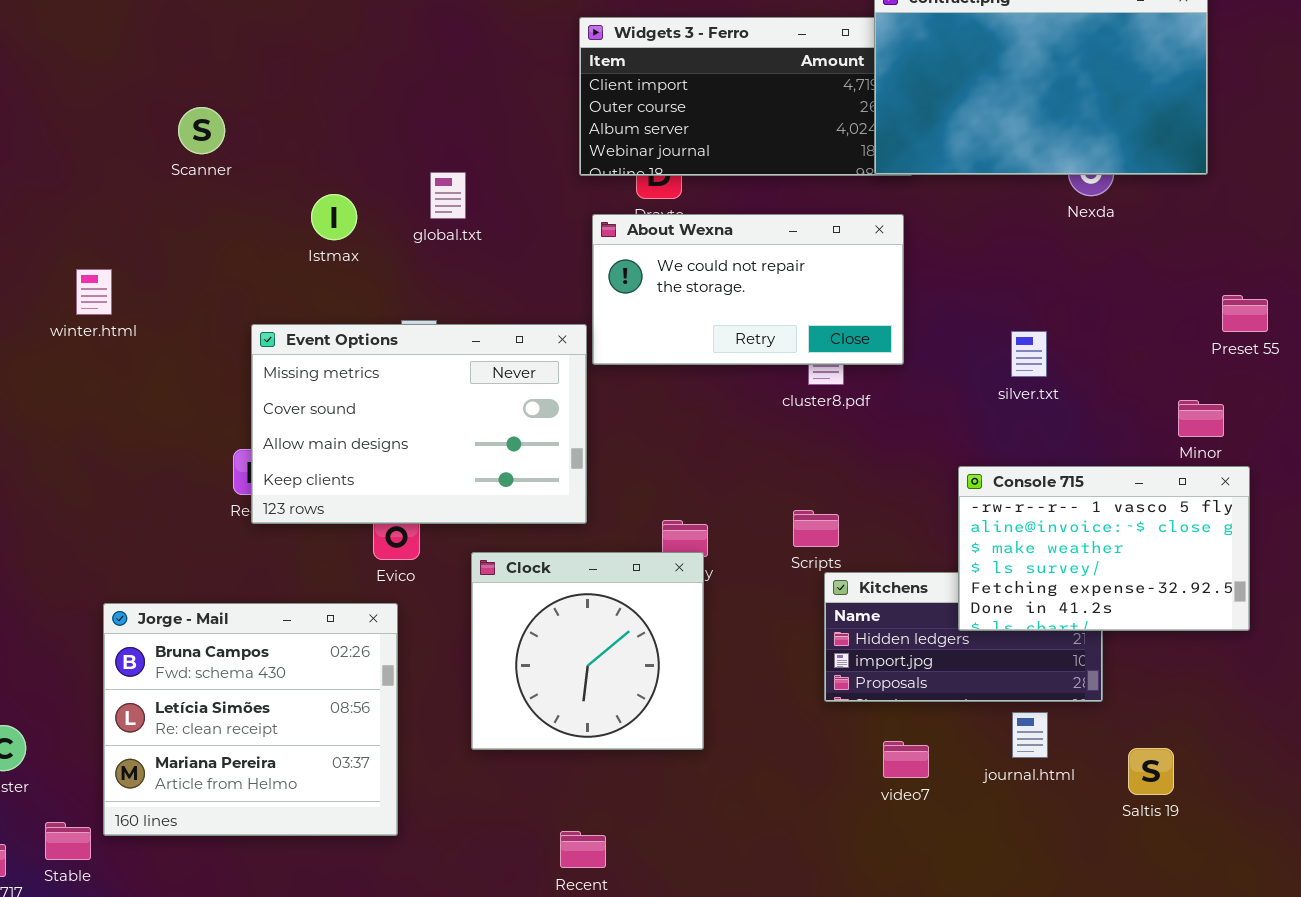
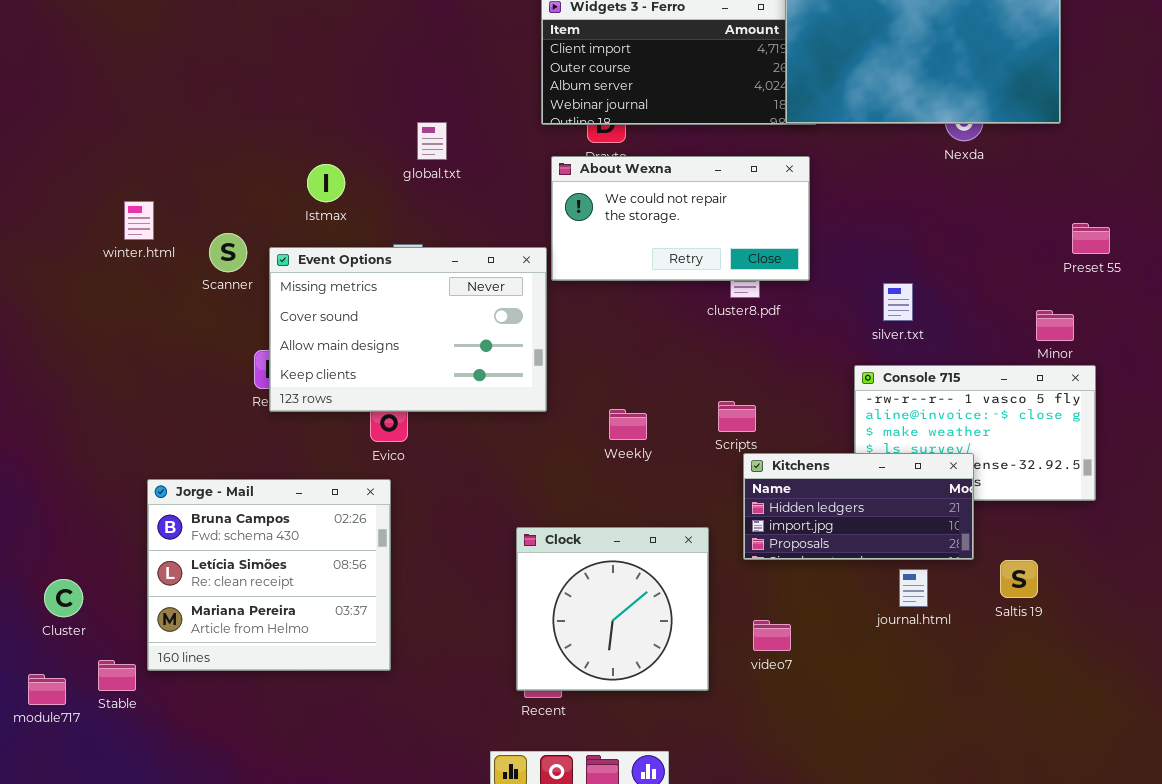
Scanner: [178,107,225,154] -> [209,233,247,272], moved
Istmax: [311,194,357,240] -> [307,164,345,202], moved
silver.txt: [1011,331,1047,377] -> [883,283,913,321], moved
Clock: [471,552,704,750] -> [516,527,709,691], moved
Kitchens: [824,572,1103,702] -> [743,453,974,560], raised
video7: [883,741,929,778] -> [753,620,791,651], moved
Saltis 19: [1128,748,1174,795] -> [1000,560,1038,598], moved

